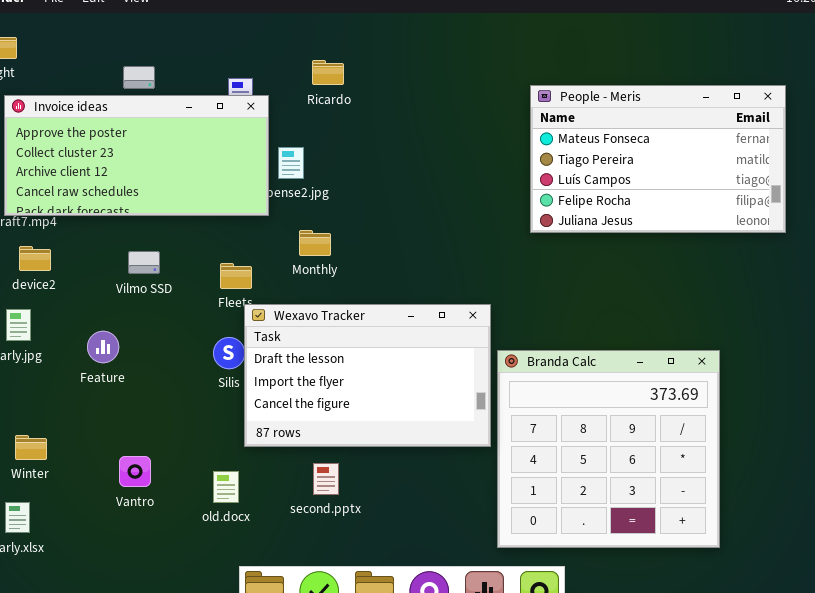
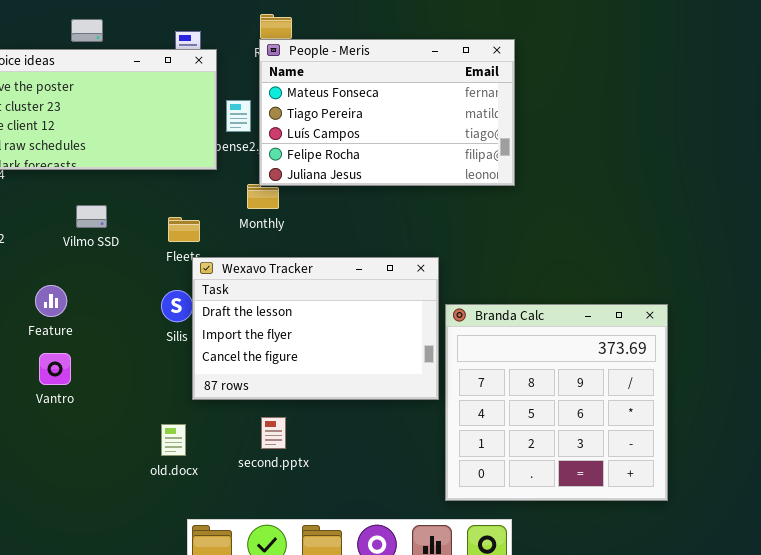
People - Meris: [530,85,786,233] -> [259,39,515,186], moved
Vantro: [119,456,151,487] -> [39,353,71,385], moved

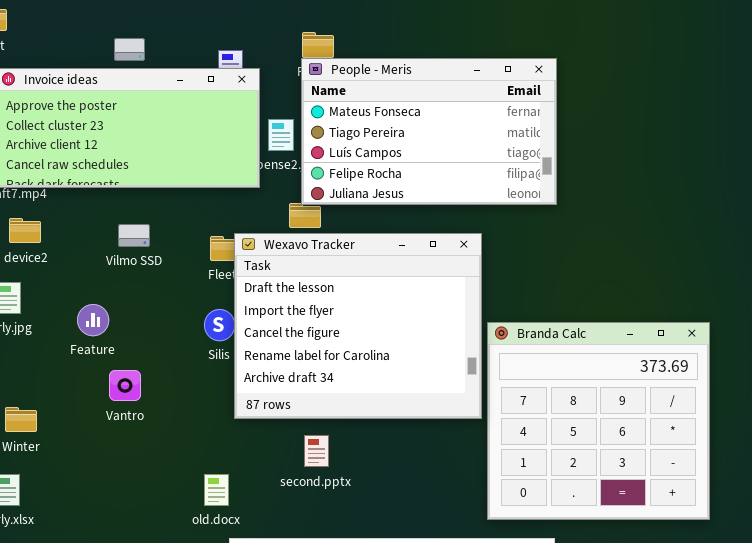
Wexavo Tracker: [192,257,439,400] -> [234,233,482,419], resized
Vantro: [39,353,71,385] -> [109,370,141,401], moved
old.docx: [161,424,186,456] -> [204,474,229,506], moved

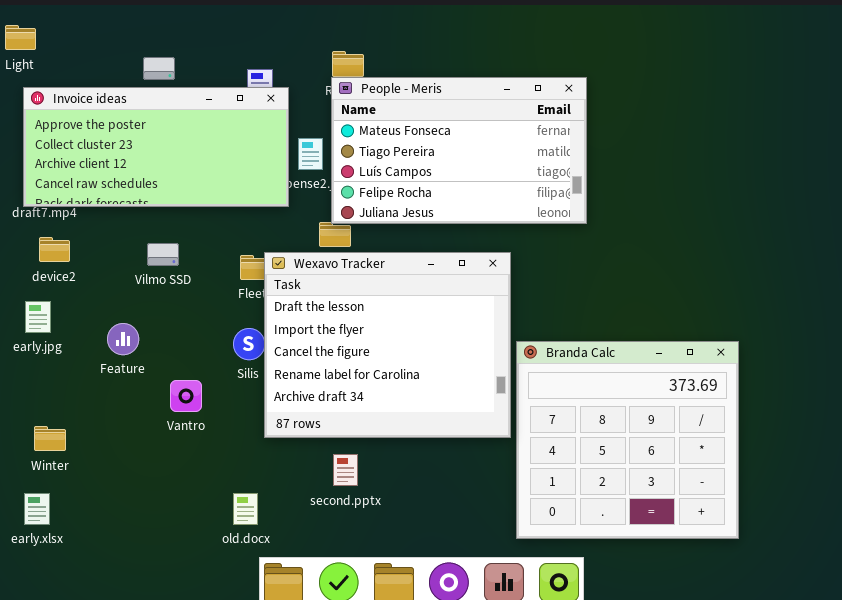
Vantro: [109,370,141,401] -> [170,380,202,412], moved

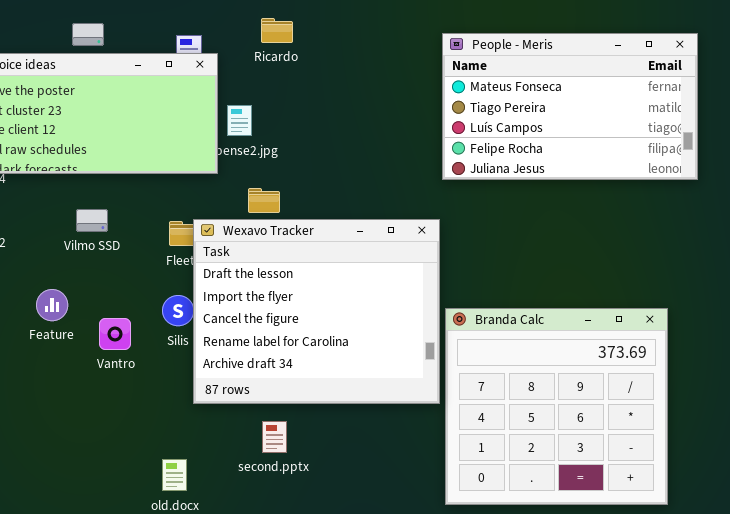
People - Meris: [331,77,587,224] -> [442,33,698,180], moved
Vantro: [170,380,202,412] -> [99,318,131,350], moved

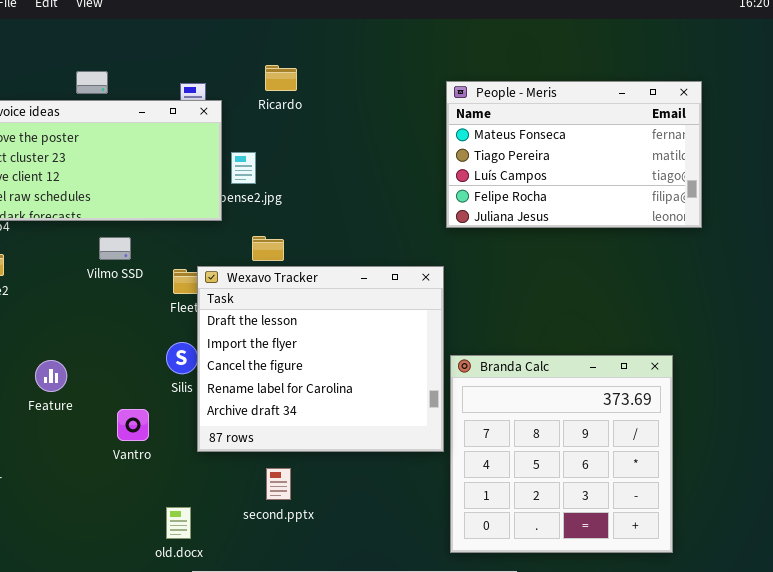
Vilmo SSD: [76,209,108,232] -> [99,237,131,260], moved
Feature: [36,289,68,321] -> [35,360,67,392], moved
Vantro: [99,318,131,350] -> [117,409,149,441], moved

